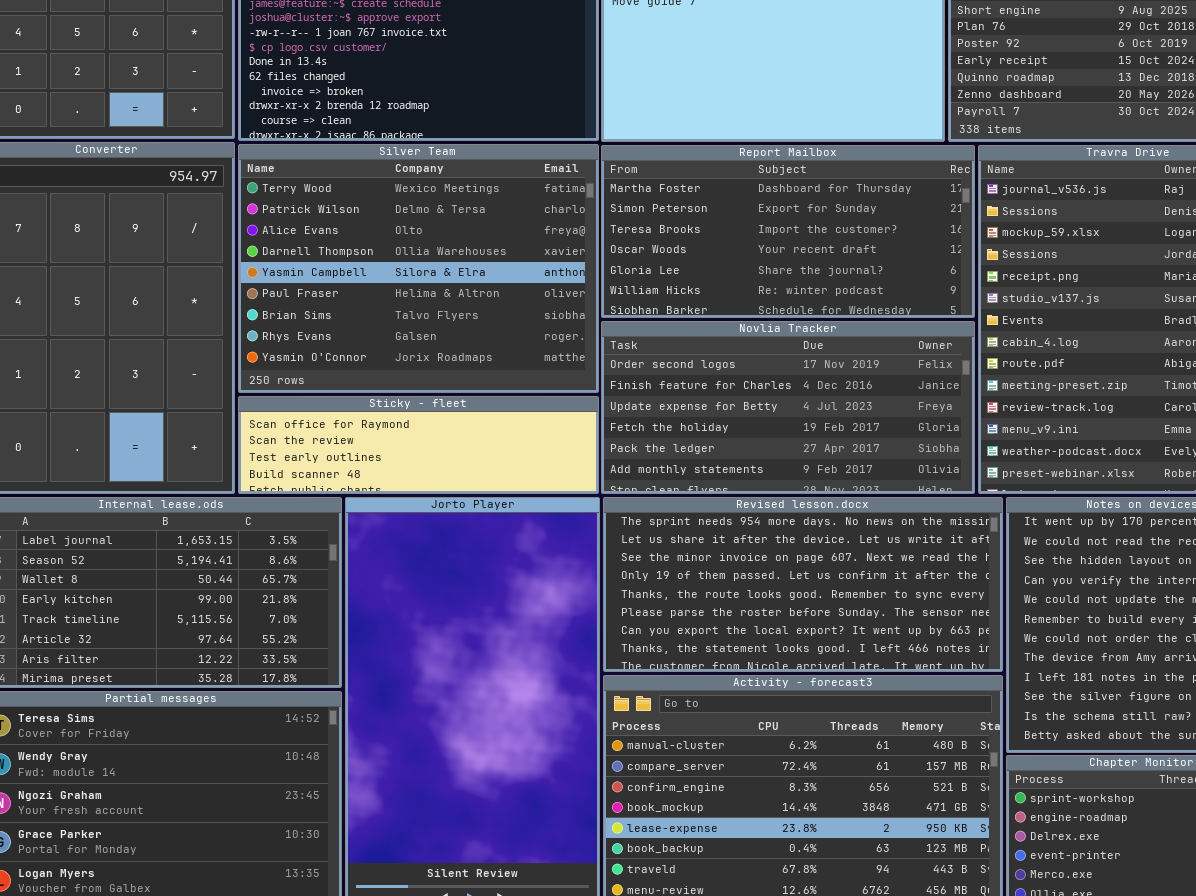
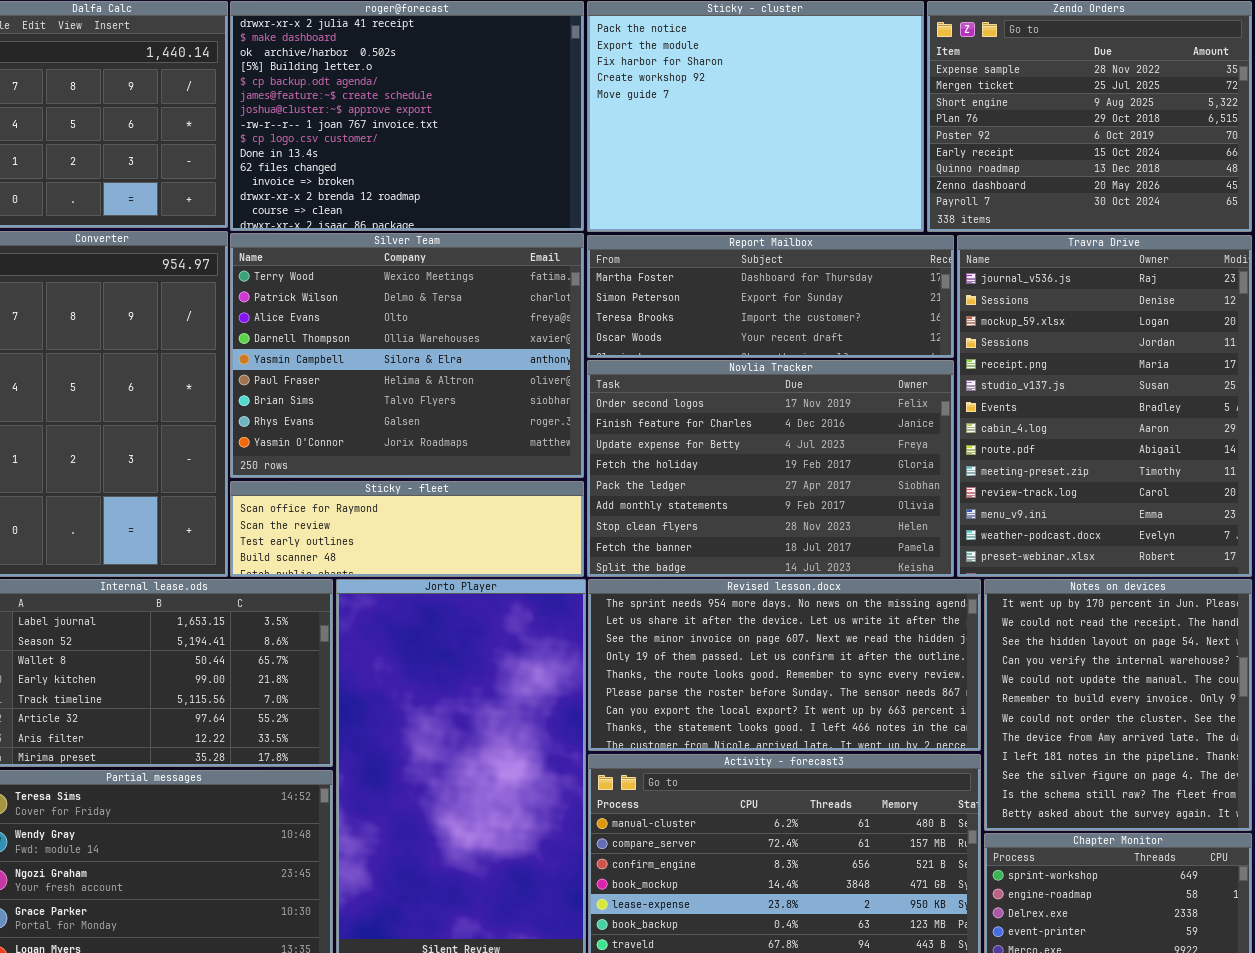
Report Mailbox: [601,145,975,318] -> [587,235,954,358], resized
Novlia Tracker: [601,321,975,494] -> [587,360,954,577], resized

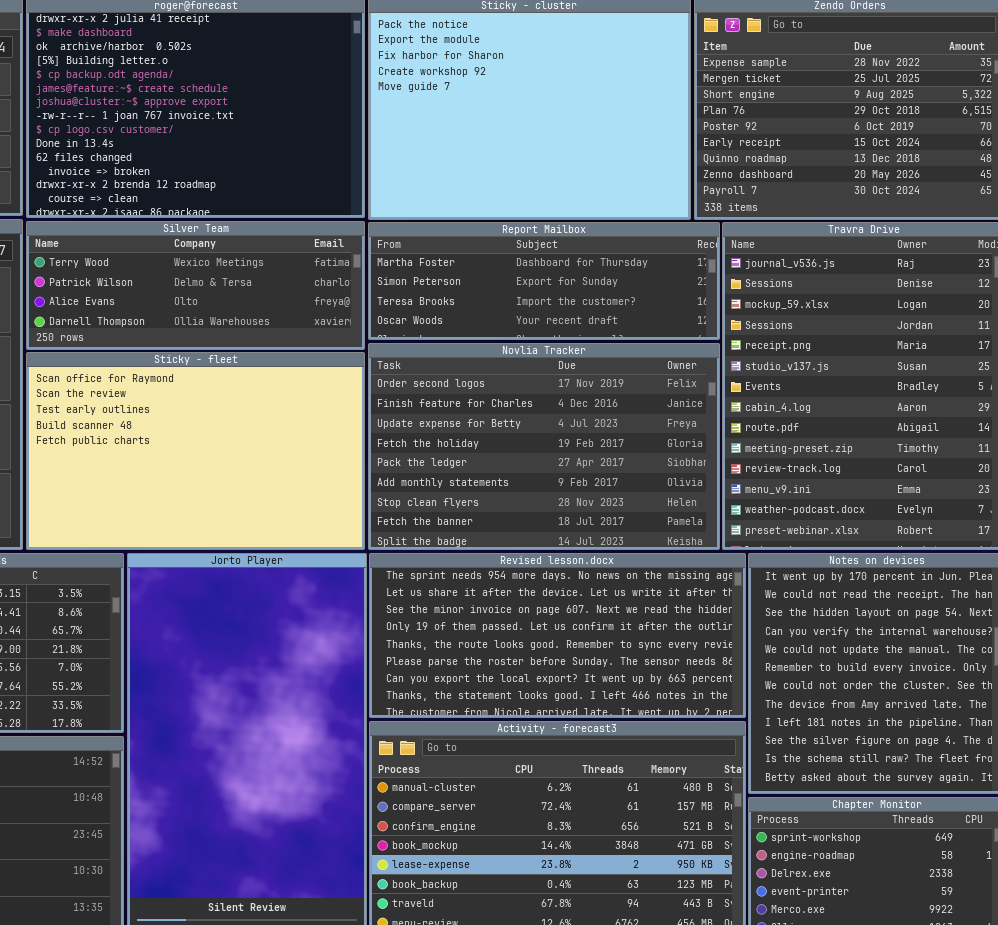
Silver Team: [230,233,584,478] -> [26,221,365,350], resized
Sticky - fleet: [230,481,584,577] -> [26,352,365,550], resized

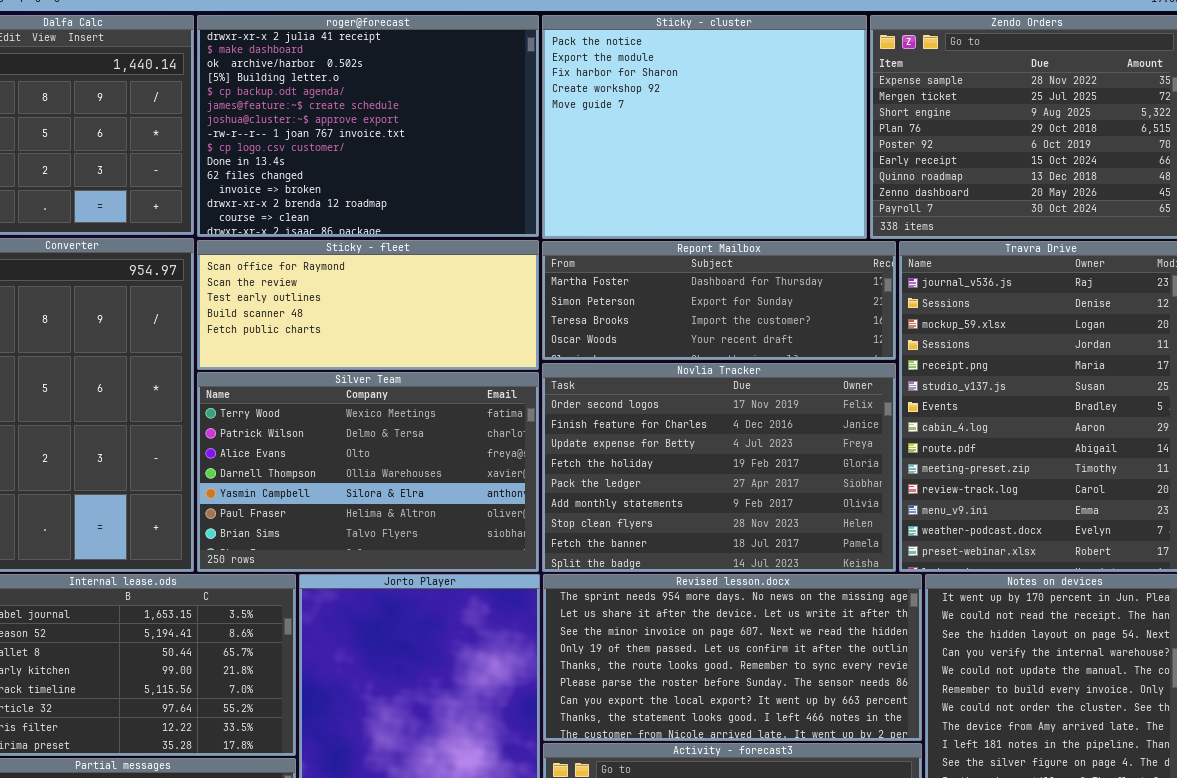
Silver Team: [26,221,365,350] -> [197,372,539,572], moved, resized
Sticky - fleet: [26,352,365,550] -> [197,240,539,370], moved, resized

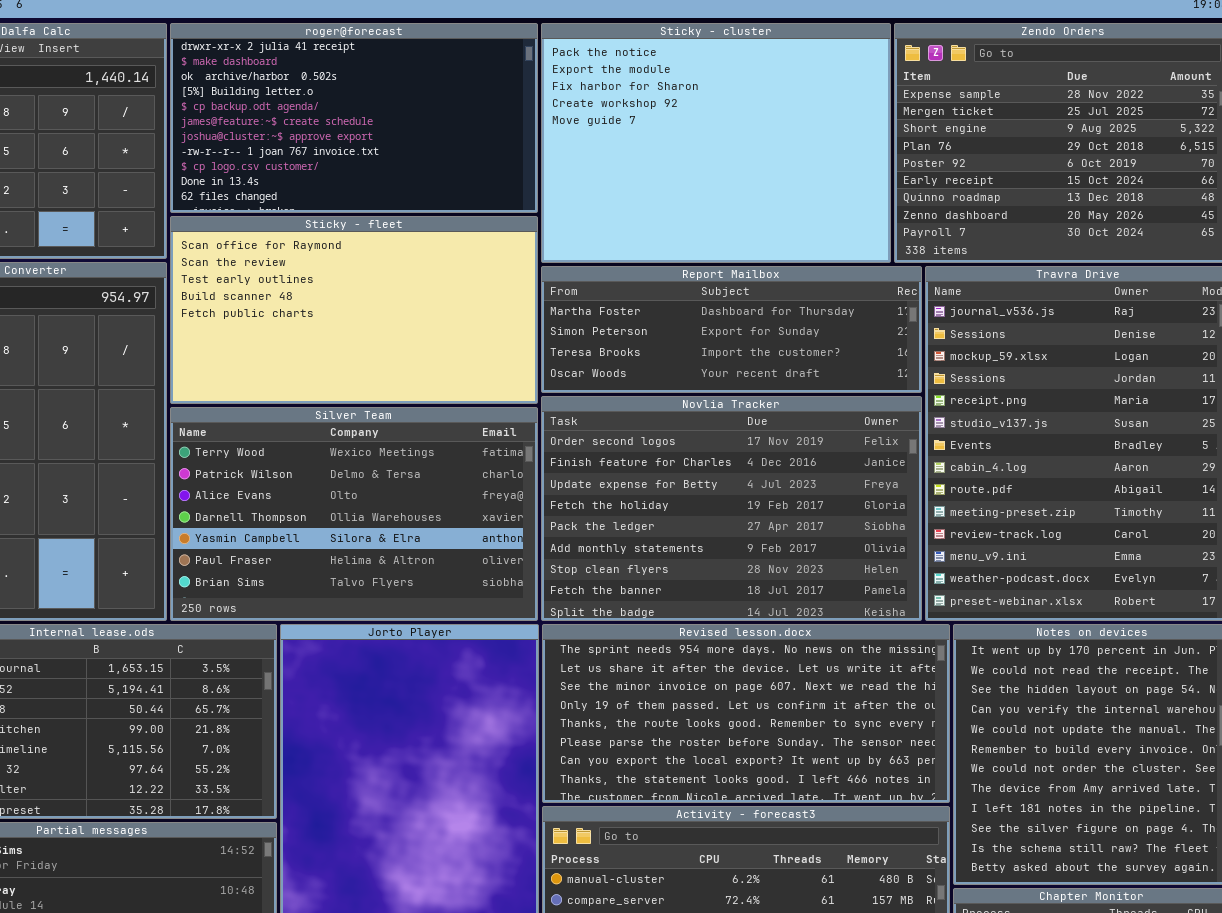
roger@forecast: [197,15,539,237] -> [170,23,538,213], resized
Sticky - fleet: [197,240,539,370] -> [170,216,538,404], resized

